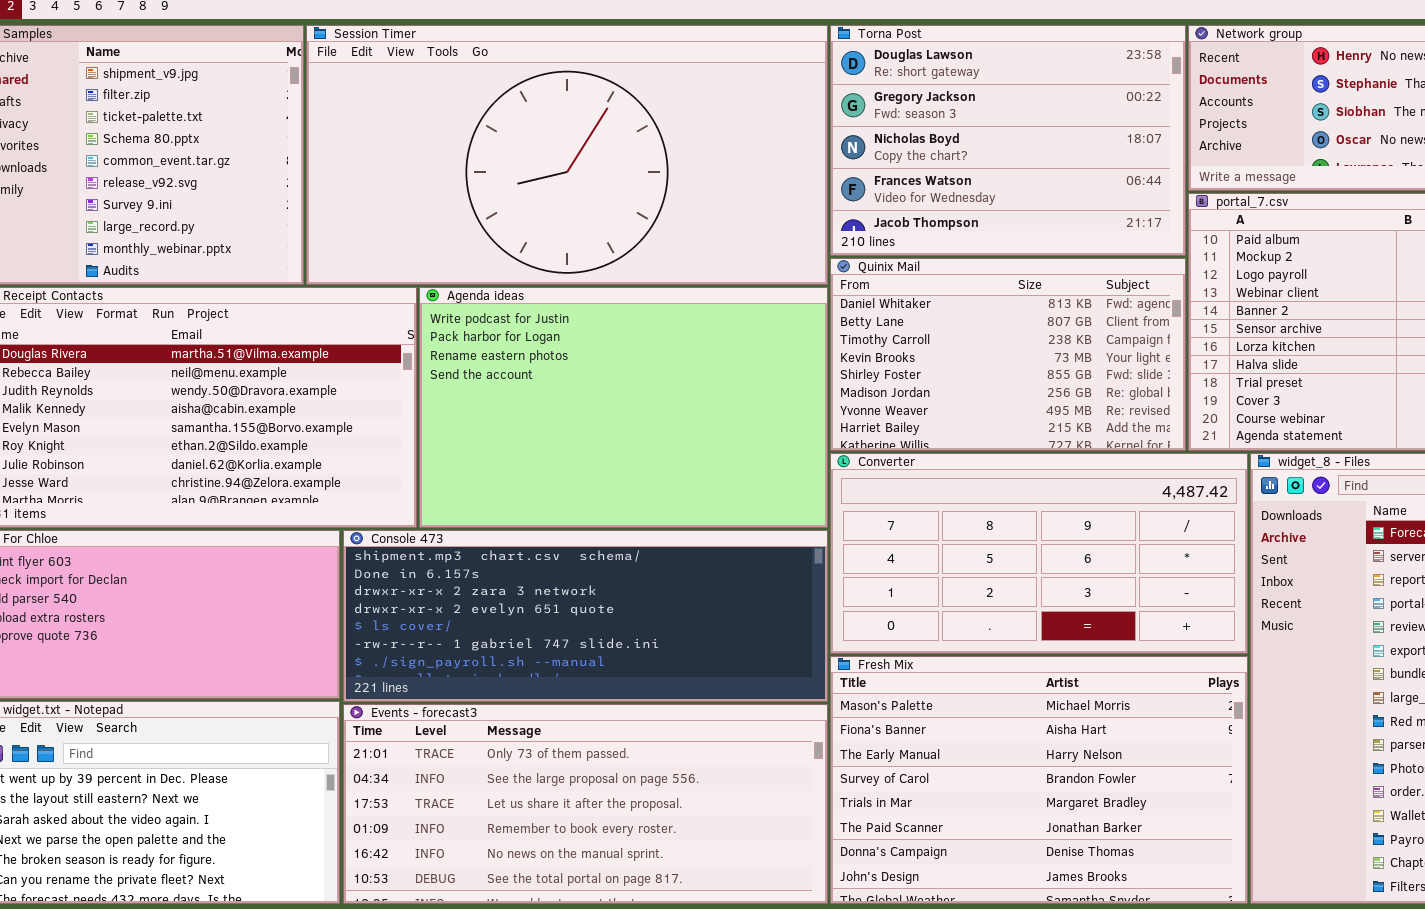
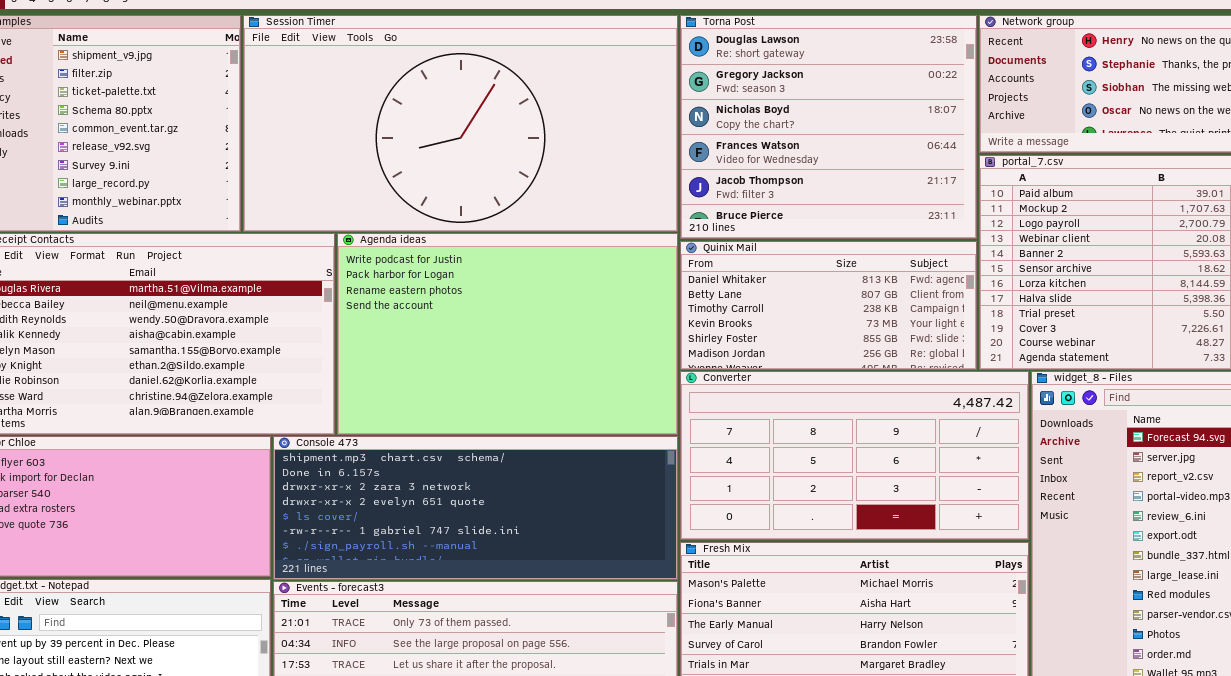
Torna Post: [830,25,1186,256] -> [680,15,977,239], resized
Quinix Mail: [830,258,1186,451] -> [680,241,977,370], resized

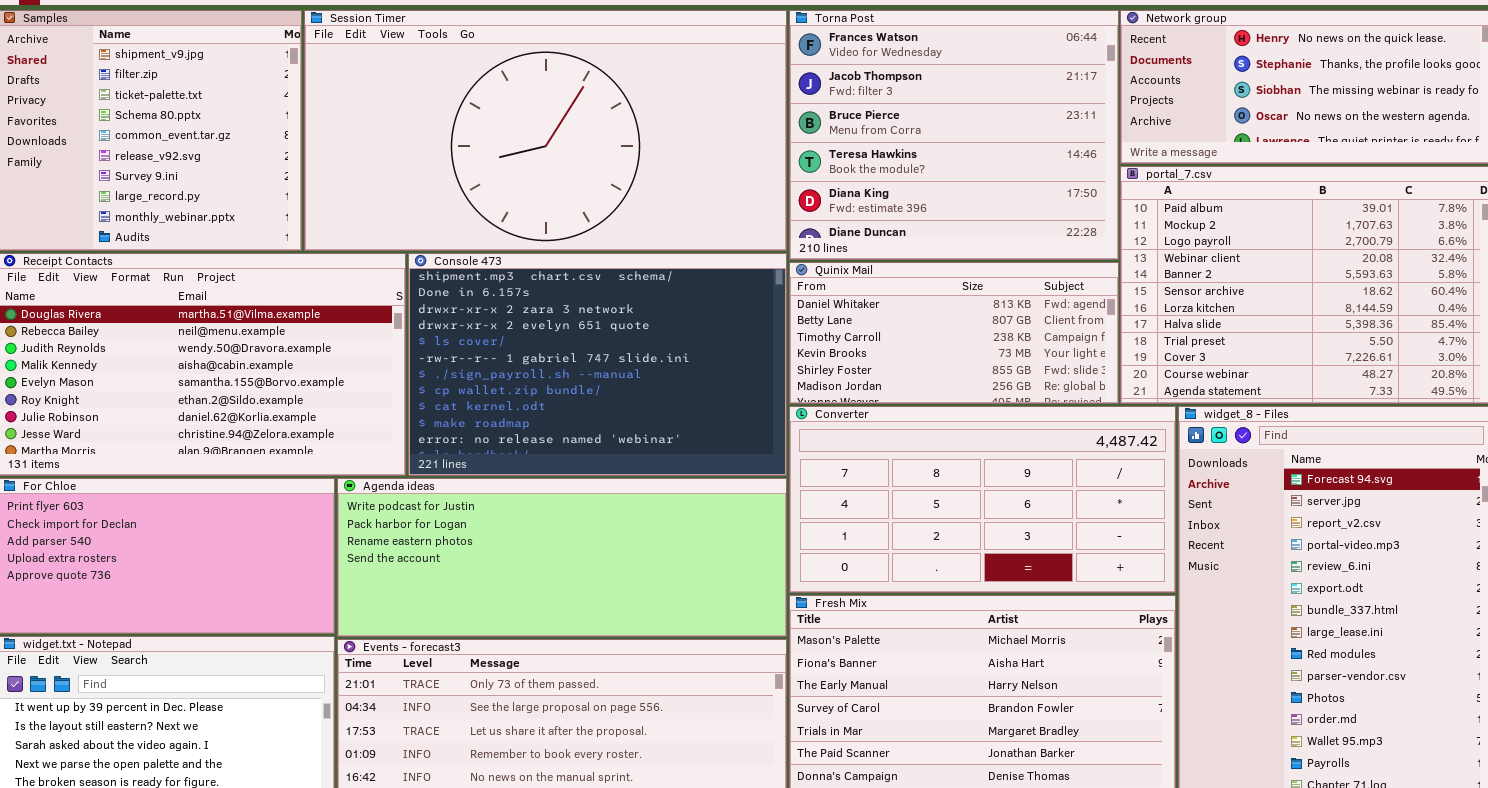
Torna Post: [680,15,977,239] -> [789,10,1119,260], scrolled down 3 rows
Agenda ideas: [337,233,678,435] -> [337,478,787,637], moved, resized
Console 473: [273,436,678,580] -> [408,253,787,476], moved, resized

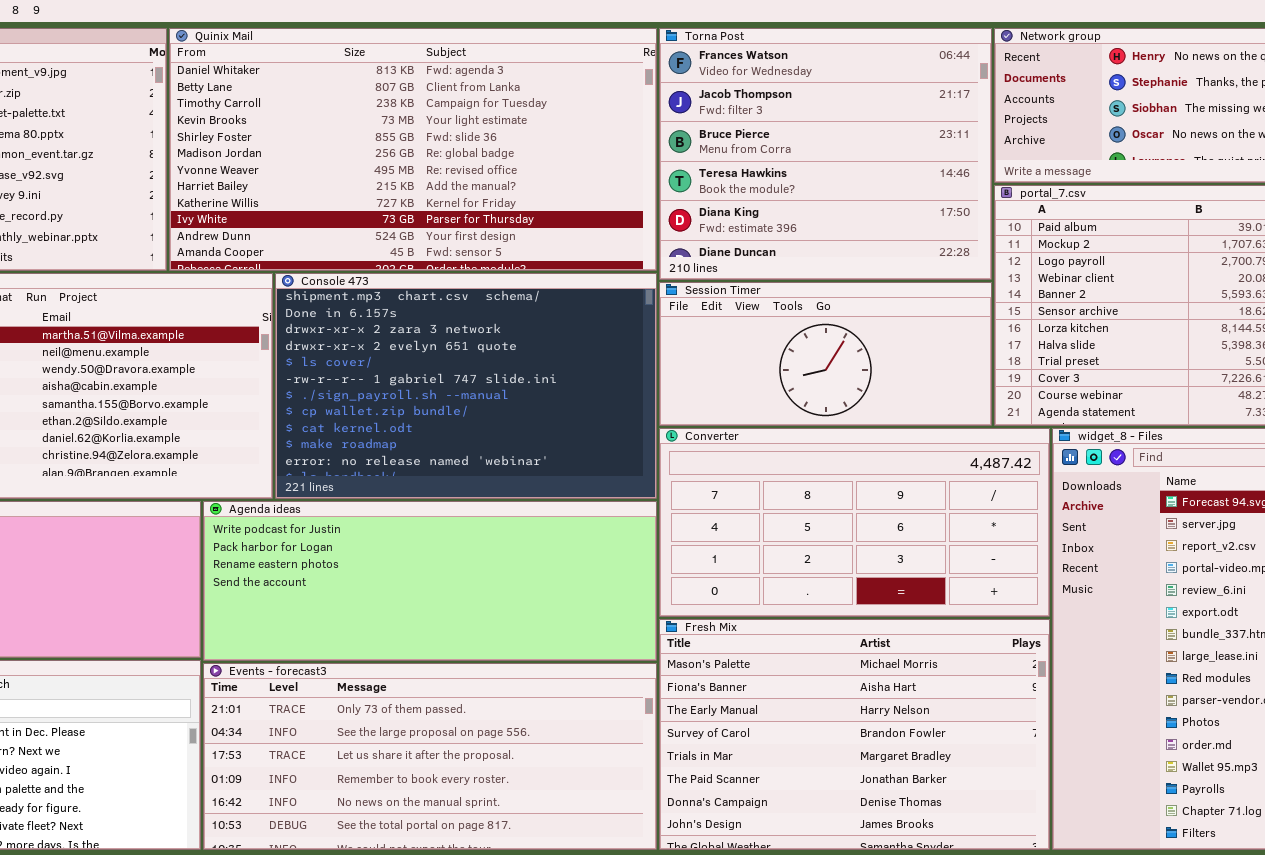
Session Timer: [304,10,787,251] -> [659,282,992,426], moved, resized
Quinix Mail: [789,262,1119,404] -> [169,28,657,271], moved, resized

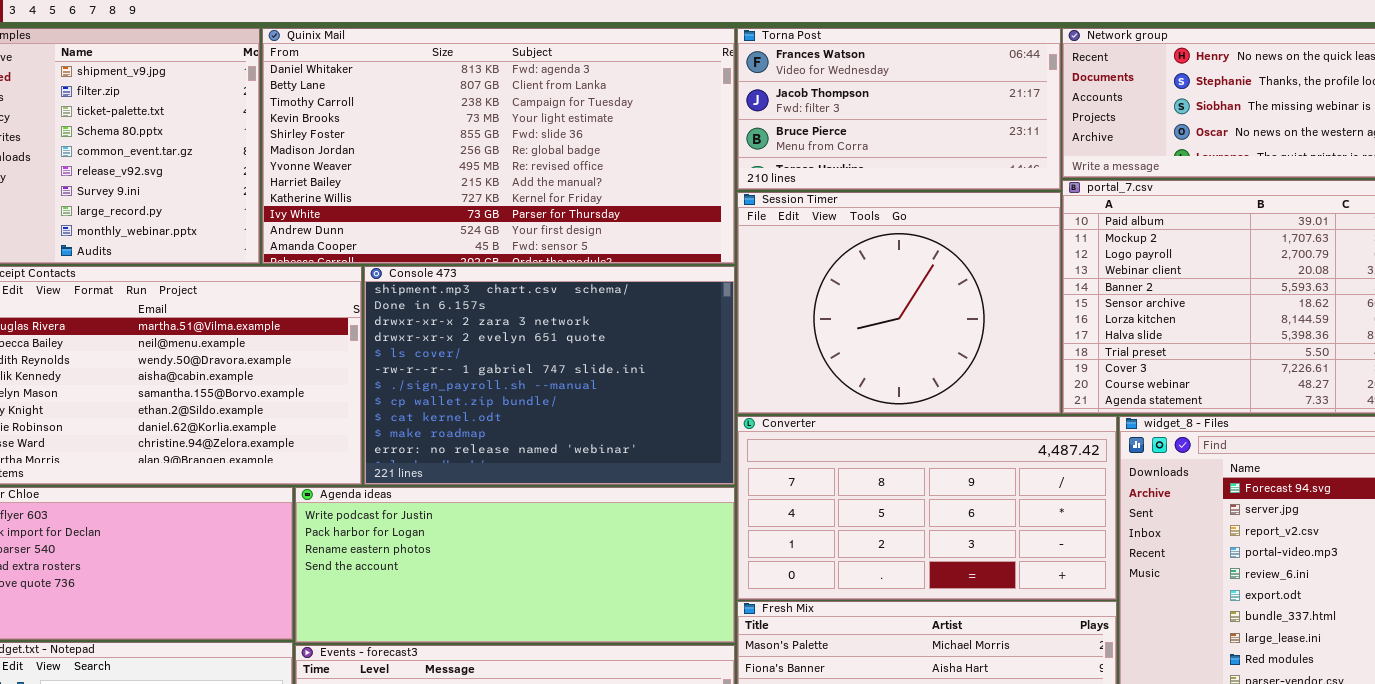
Torna Post: [659,28,992,280] -> [737,28,1061,190], resized
Session Timer: [659,282,992,426] -> [737,192,1061,414], resized

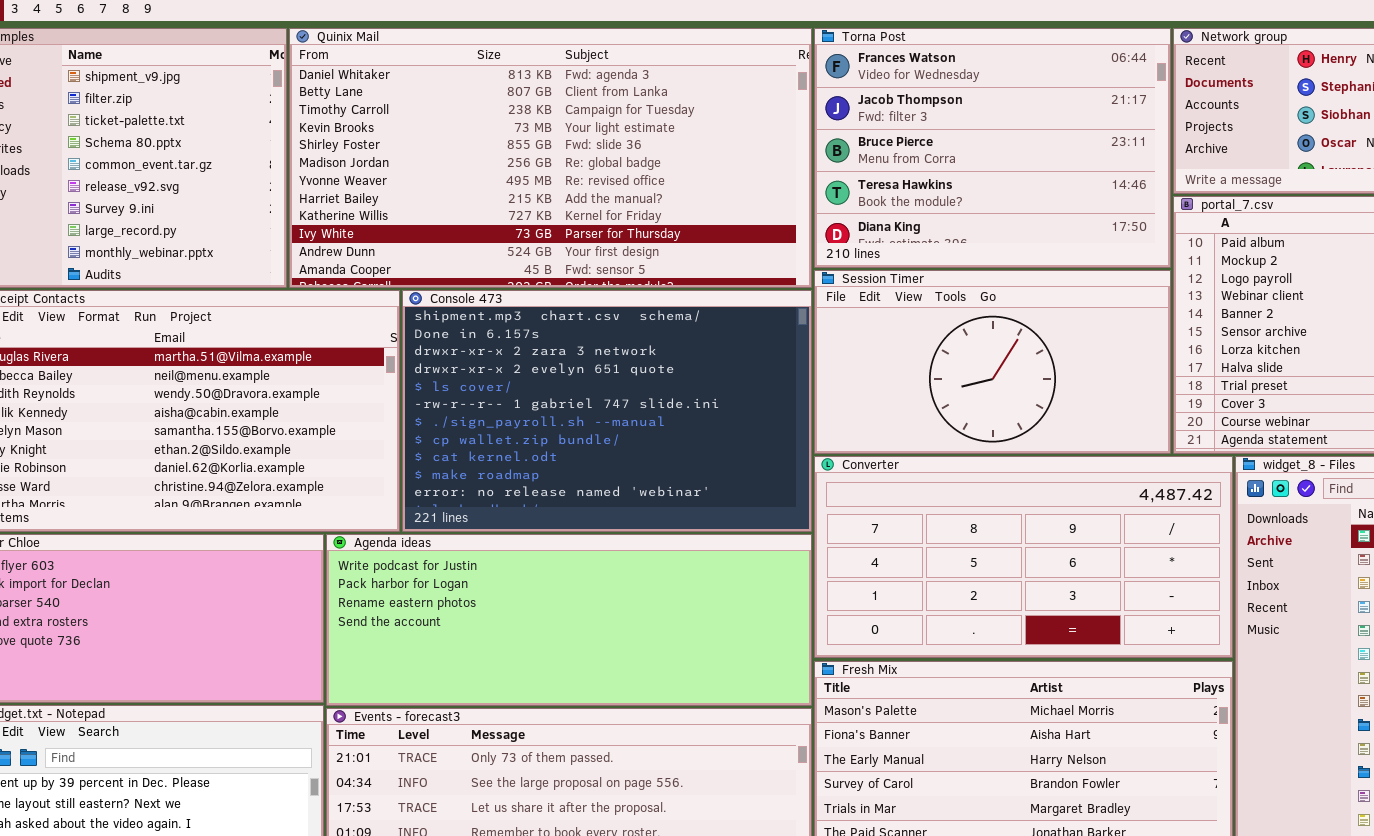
Torna Post: [737,28,1061,190] -> [814,28,1171,268], resized
Session Timer: [737,192,1061,414] -> [814,270,1171,454], resized

